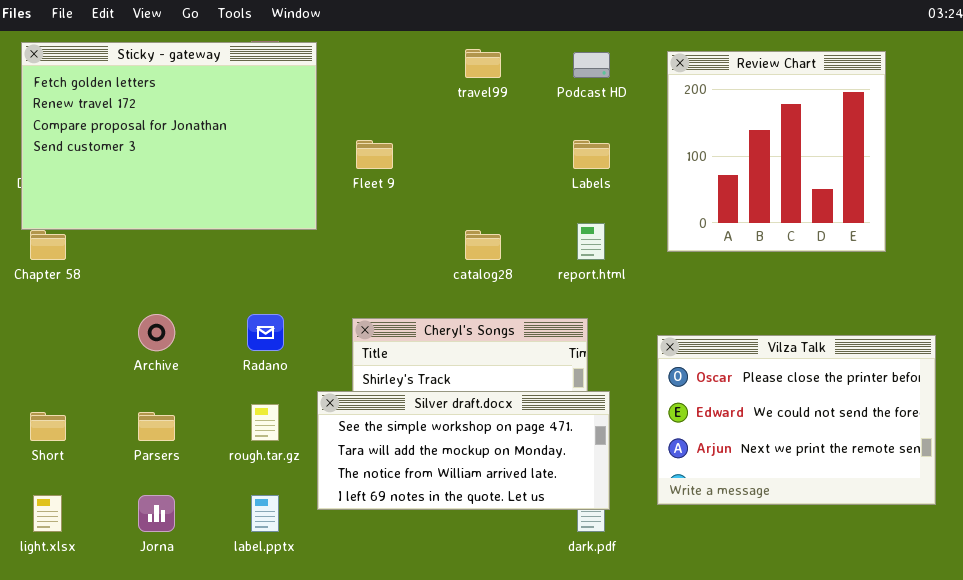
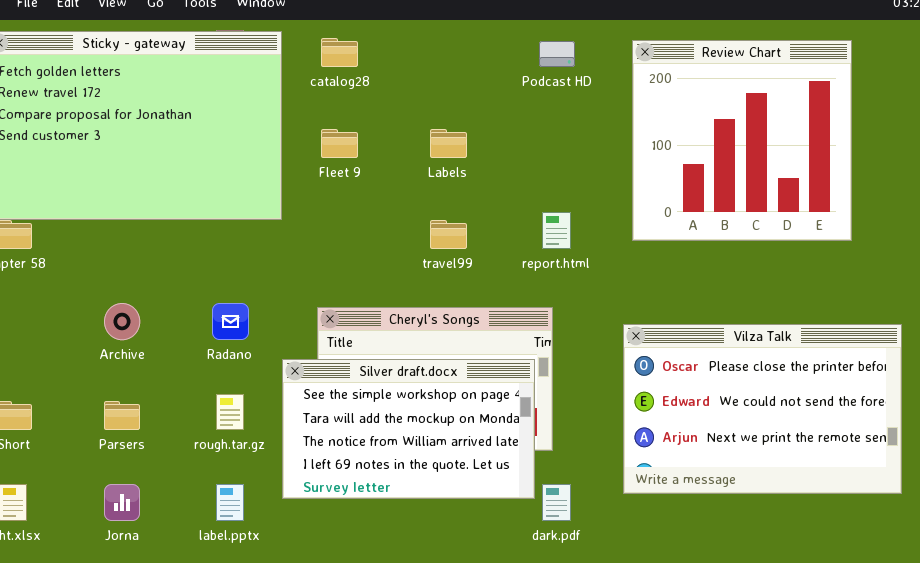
travel99: [465,49,501,78] -> [430,220,467,249], moved
Labels: [573,140,610,169] -> [430,129,467,158], moved
catalog28: [465,230,501,260] -> [321,38,358,67], moved
Silver draft.docx: [317,391,610,510] -> [282,359,535,499], resized

